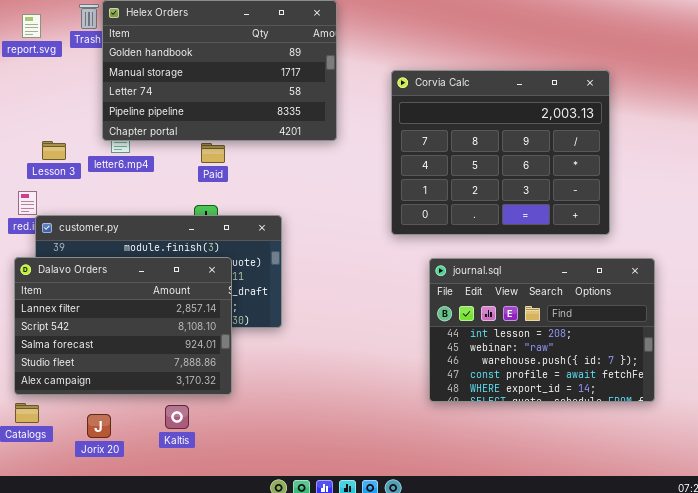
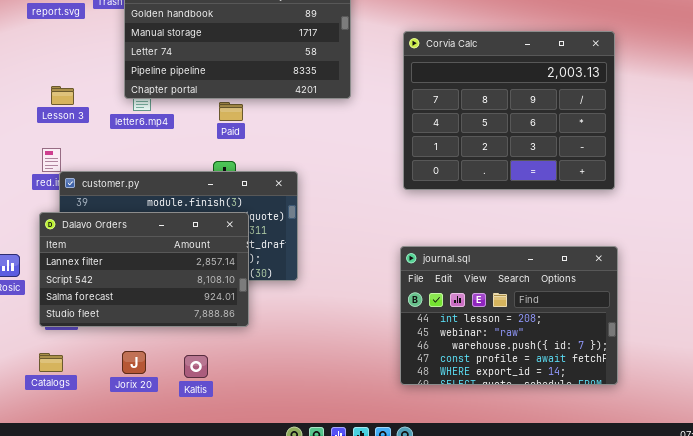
Lesson 3: [42,141,66,160] -> [51,86,74,105], moved
Dalavo Orders: [14,257,232,395] -> [39,212,249,327], resized
journal.sql: [429,258,655,402] -> [400,246,618,385], moved
Jorix 20: [87,414,111,438] -> [122,351,146,374], moved

